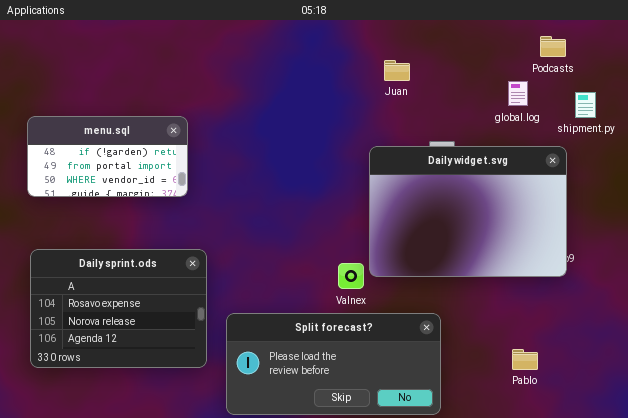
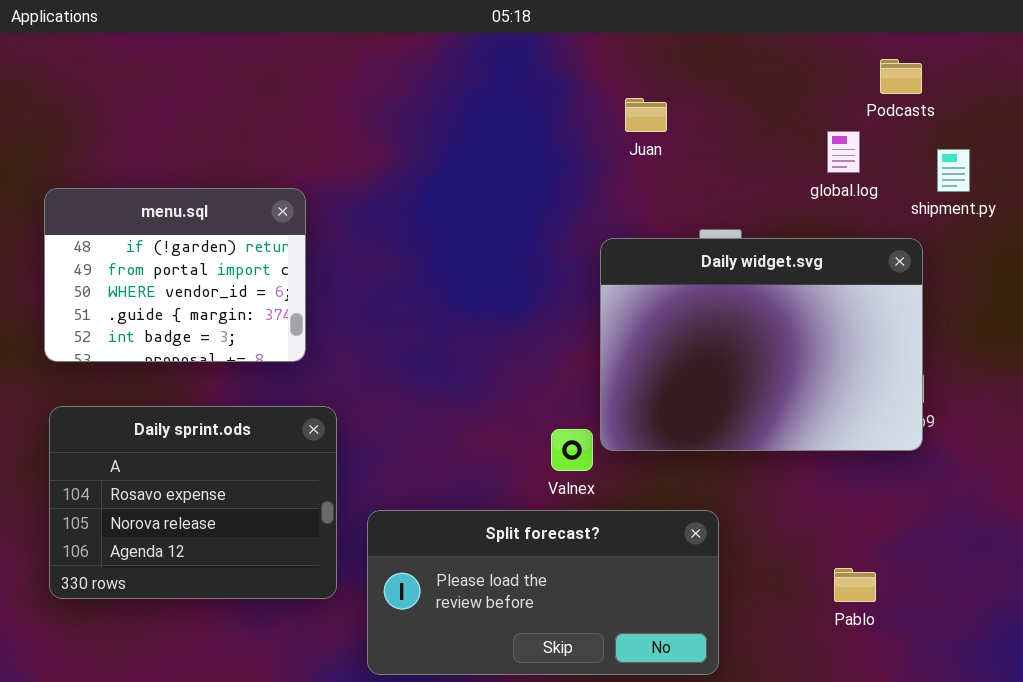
menu.sql: [27,116,188,197] -> [44,188,306,362], resized

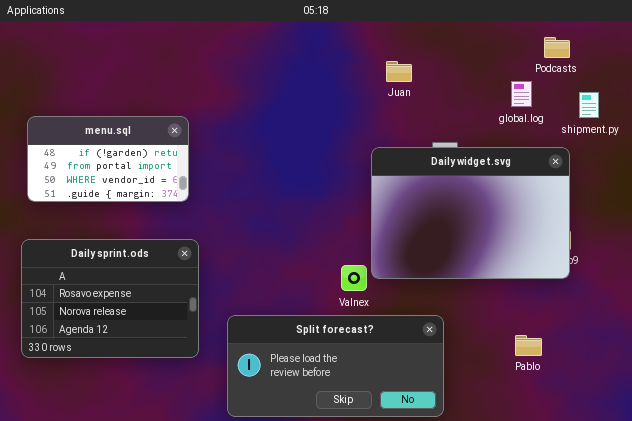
menu.sql: [44,188,306,362] -> [27,116,189,202], resized
Daily sprint.ods: [49,406,337,599] -> [21,239,199,358], moved
Pablo: [834,568,876,602] -> [515,335,542,356], moved

